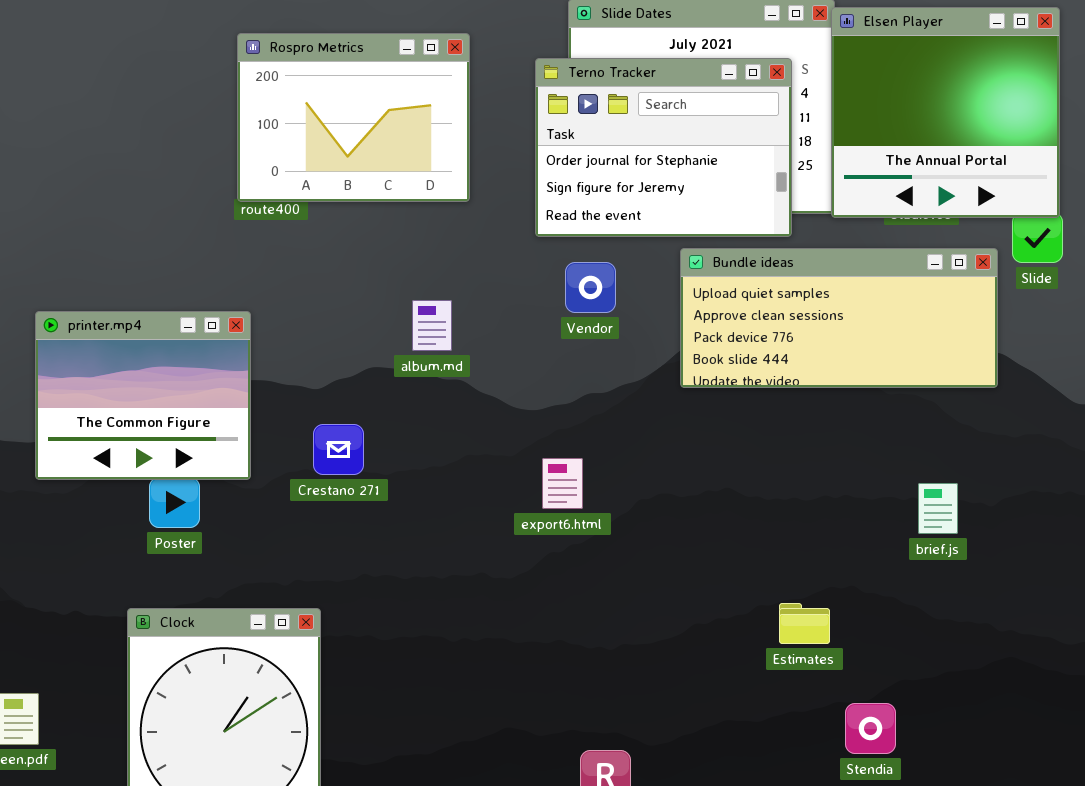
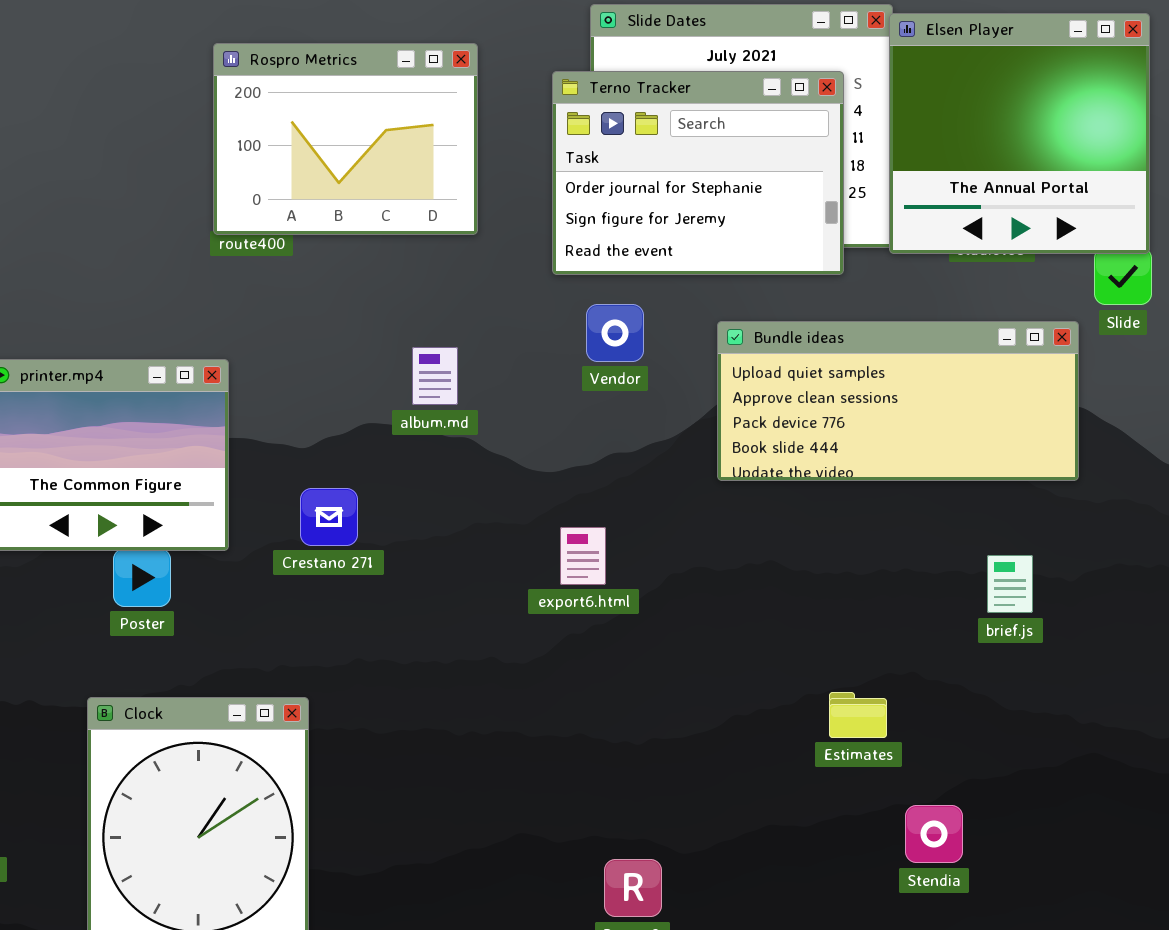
Bundle ideas: [680,248,998,388] -> [717,321,1079,481], moved

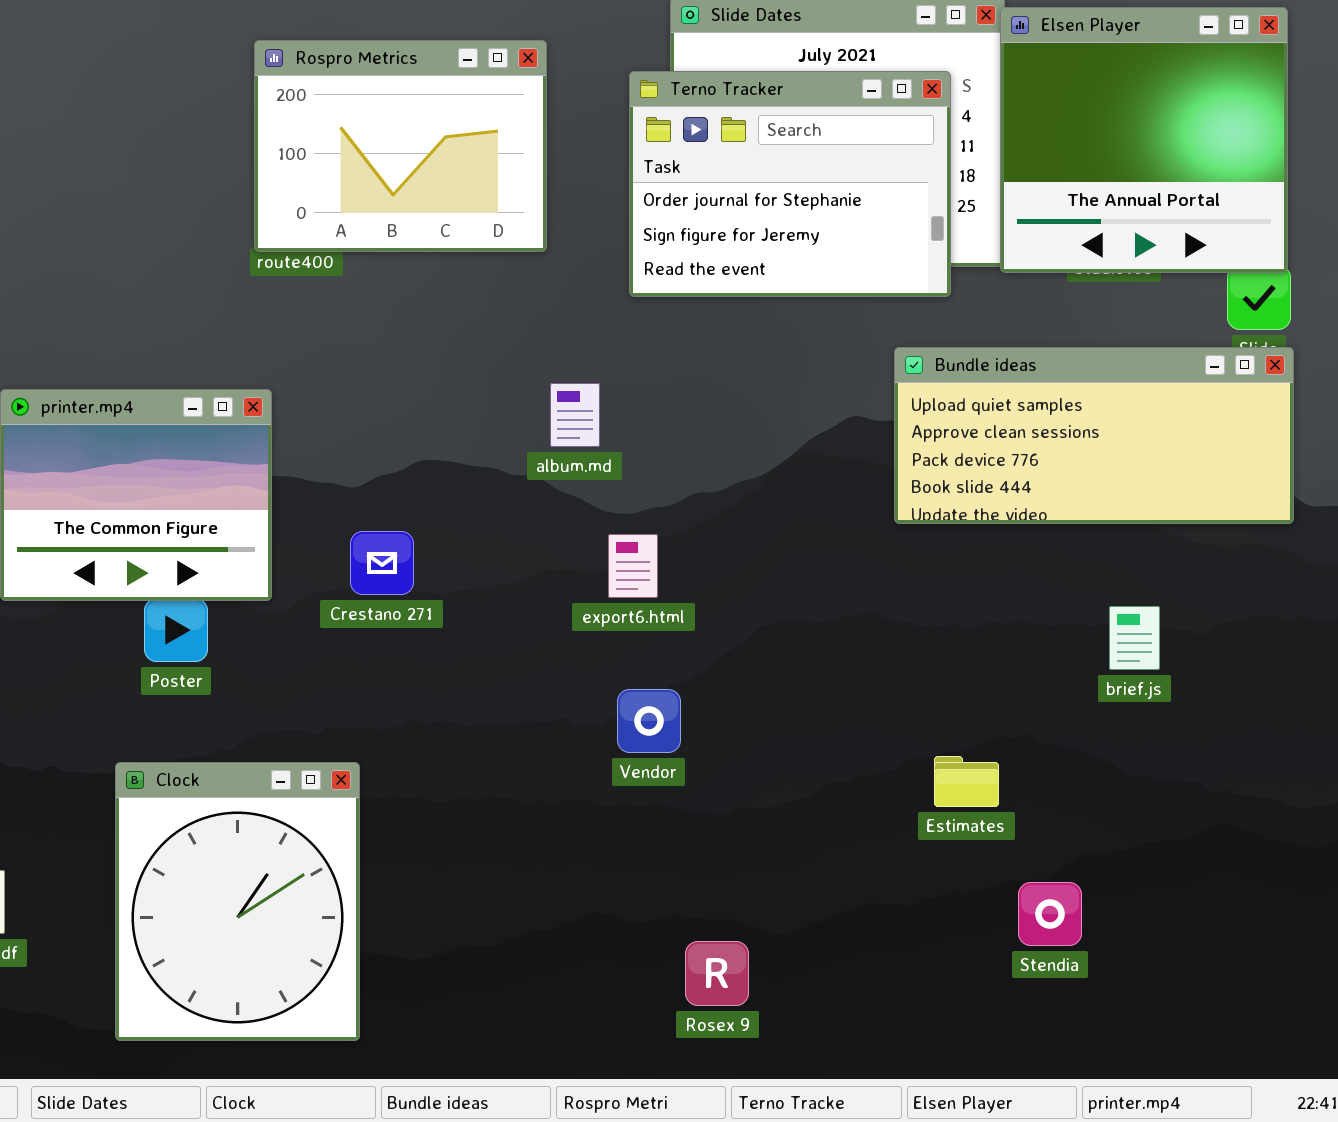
Vendor: [586,304,644,362] -> [617,689,681,753], moved
Bundle ideas: [717,321,1079,481] -> [894,347,1294,524], moved
album.md: [412,347,458,405] -> [550,383,600,447], moved
export6.html: [560,527,606,585] -> [608,534,658,598], moved

